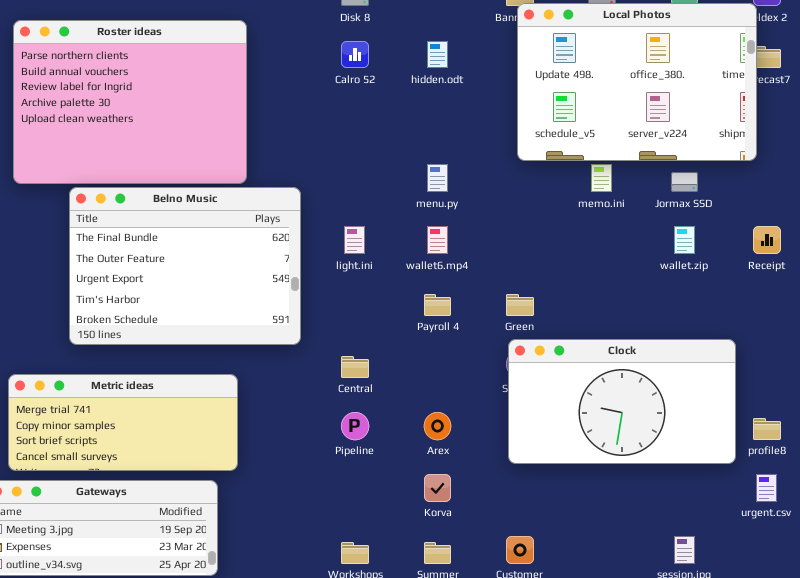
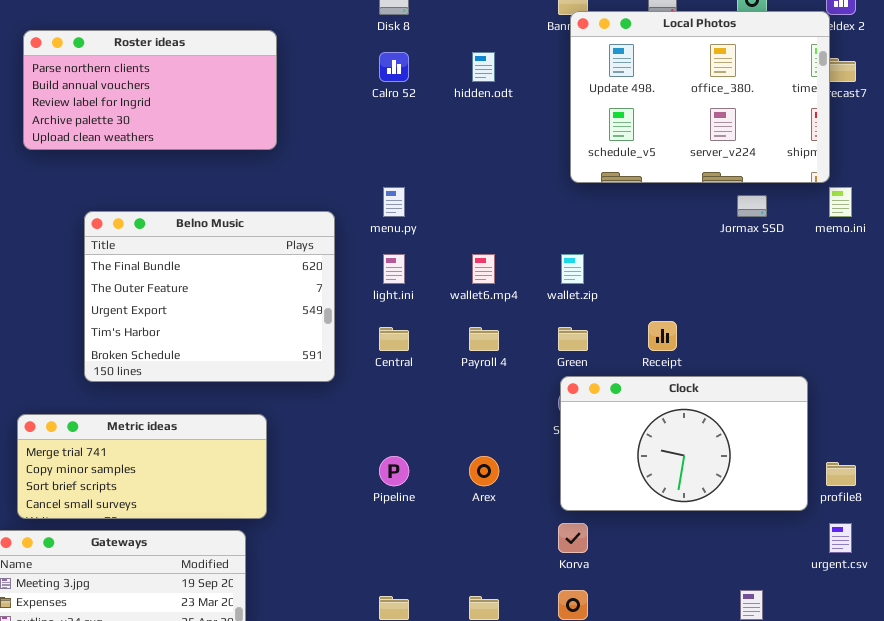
Roster ideas: [13,20,247,184] -> [23,30,277,150], resized
menu.py: [427,164,448,192] -> [383,187,405,217], moved
memo.ini: [591,164,612,192] -> [829,187,852,217], moved
wallet.zip: [674,226,695,254] -> [561,254,584,284], moved
Receipt: [753,226,781,254] -> [648,321,677,351], moved
Central: [341,356,369,378] -> [379,327,409,351], moved
Korva: [424,474,451,502] -> [558,523,588,553], moved

